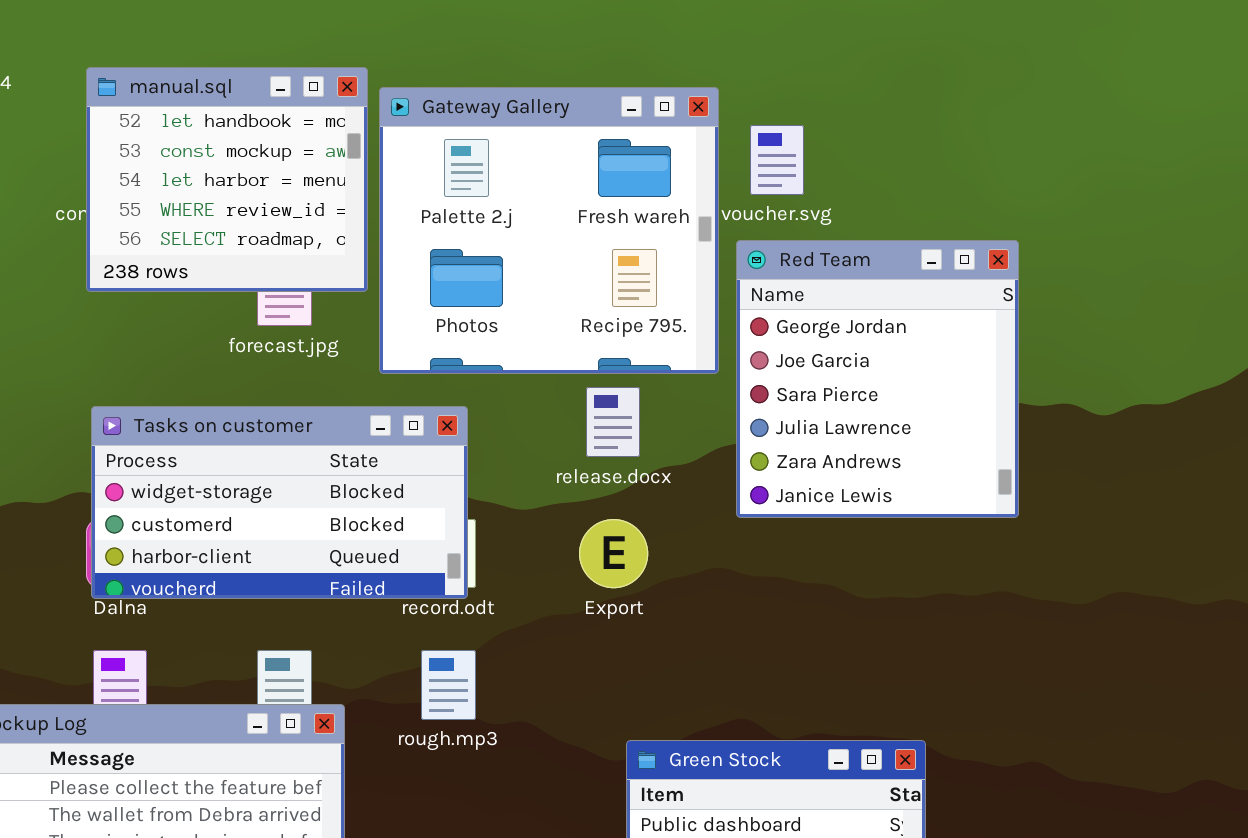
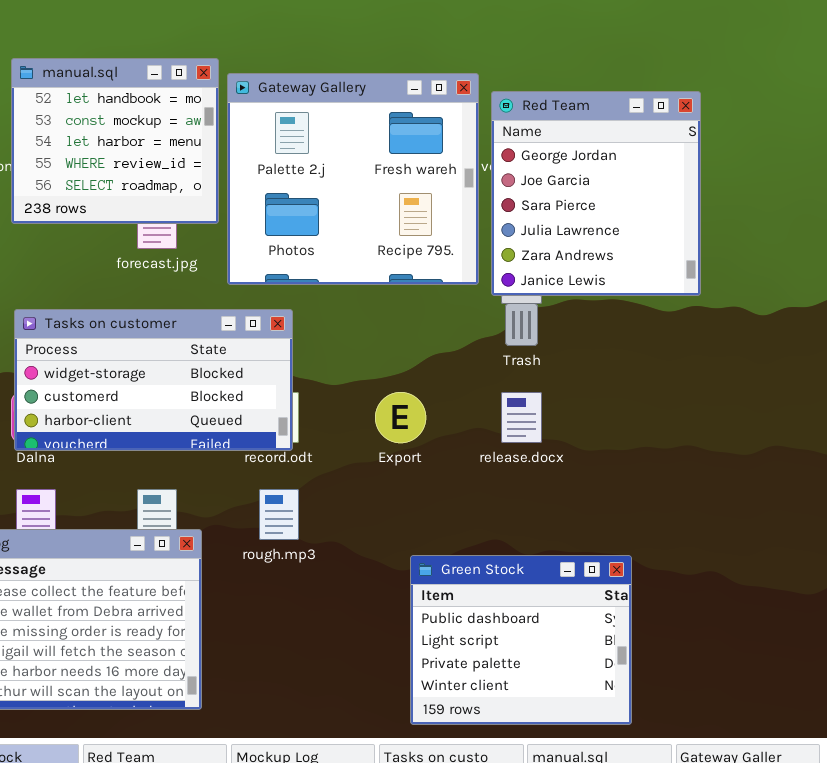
Red Team: [736,240,1019,518] -> [491,91,701,296], moved
release.docx: [586,387,640,457] -> [501,392,542,443], moved

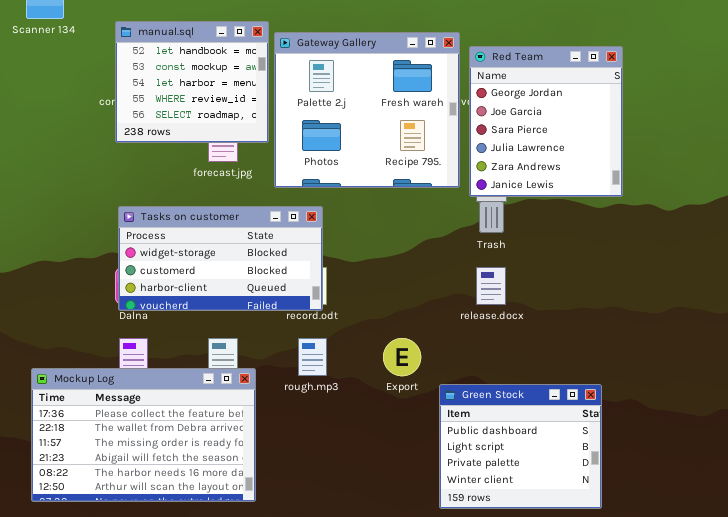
Export: [375,392,426,443] -> [383,338,421,376], moved
Green Stock: [410,555,632,725] -> [439,384,602,509], moved

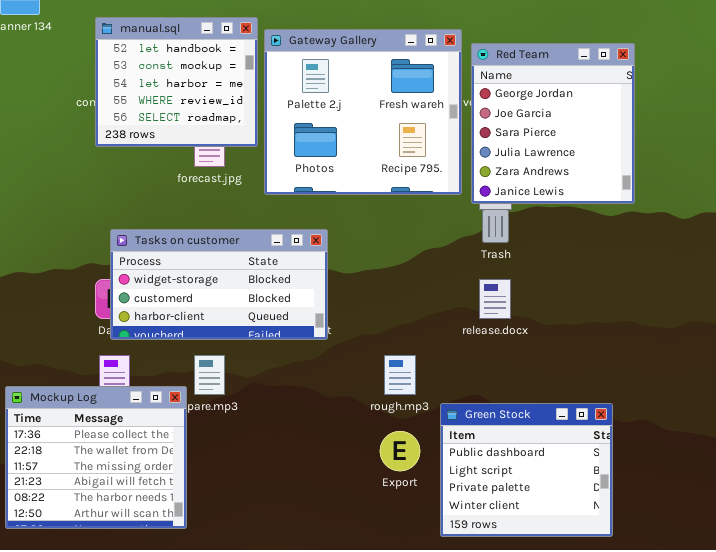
Tasks on customer: [118,206,323,311] -> [110,229,328,340], moved
rough.mp3: [298,338,327,376] -> [384,355,416,395], moved
Export: [383,338,421,376] -> [380,431,420,471], moved
Mockup Log: [31,368,256,502] -> [5,386,187,529], resized

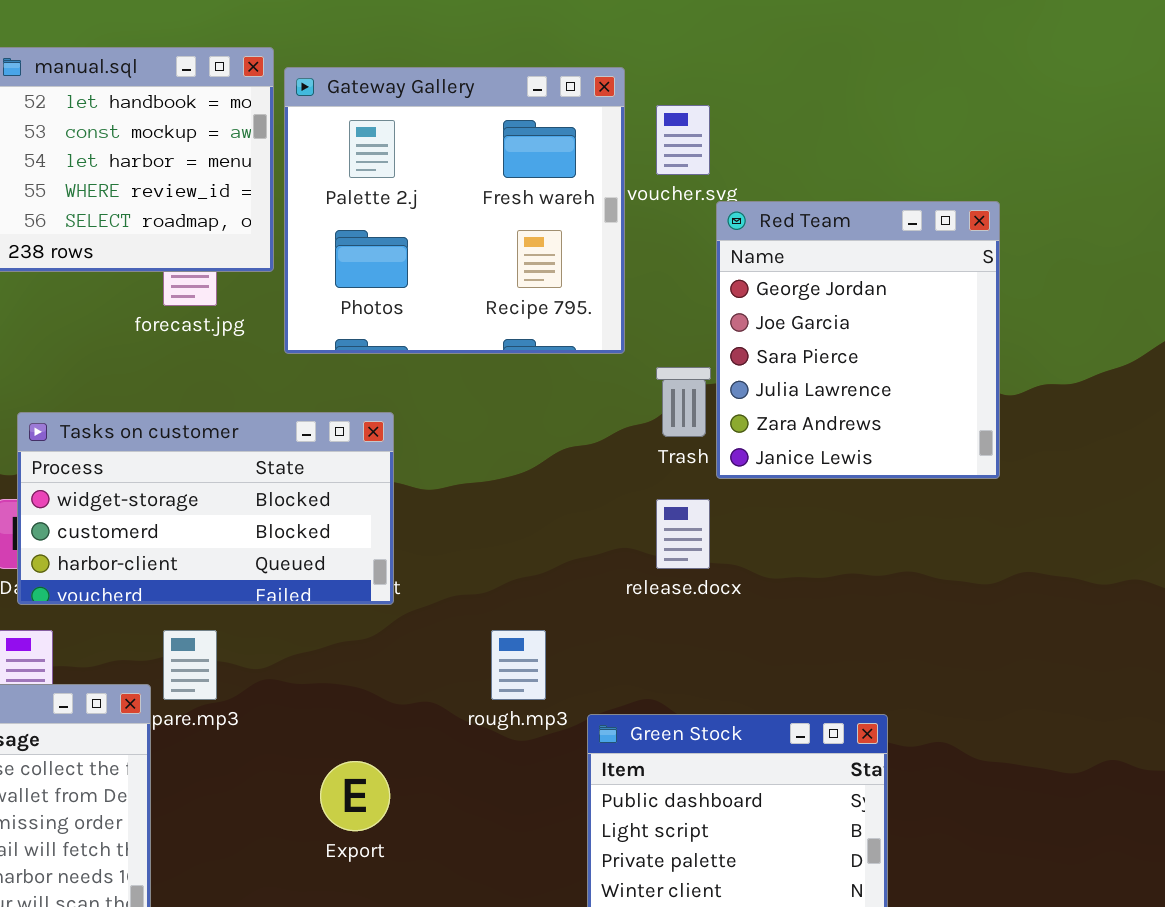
Red Team: [471,43,635,204] -> [716,201,1000,479], moved
Export: [380,431,420,471] -> [320,761,390,831], moved

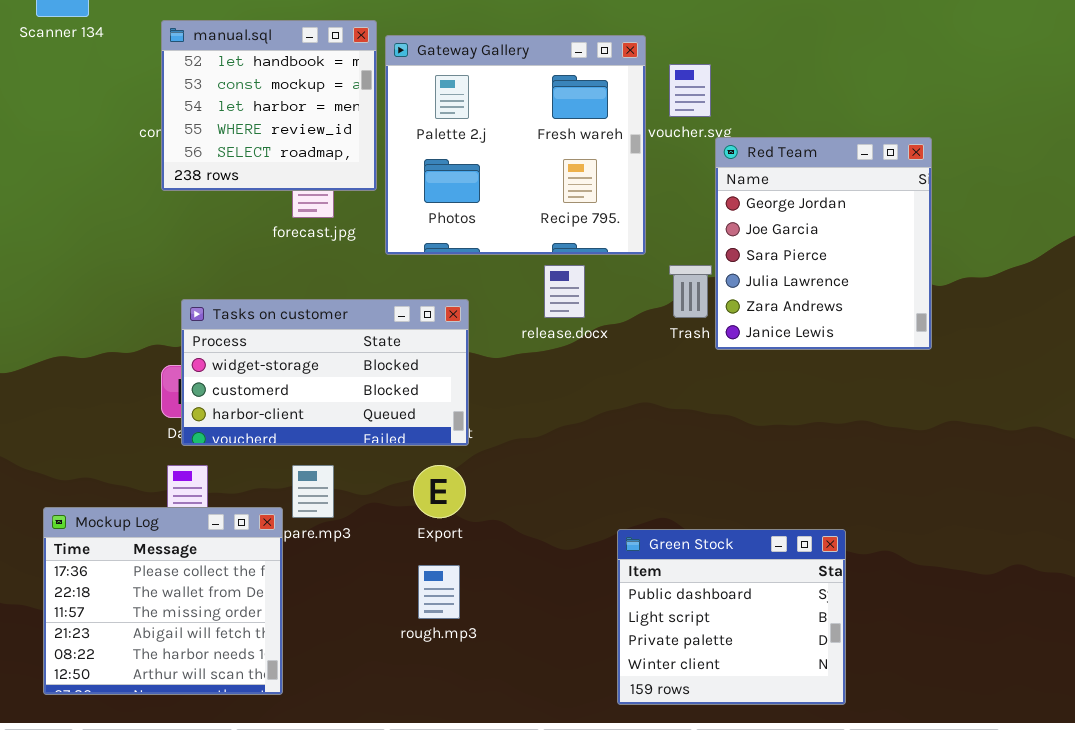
release.docx: [656,499,710,569] -> [544,265,585,318], moved
rough.mp3: [491,630,546,700] -> [418,565,460,619], moved
Export: [320,761,390,831] -> [413,465,466,518], moved

